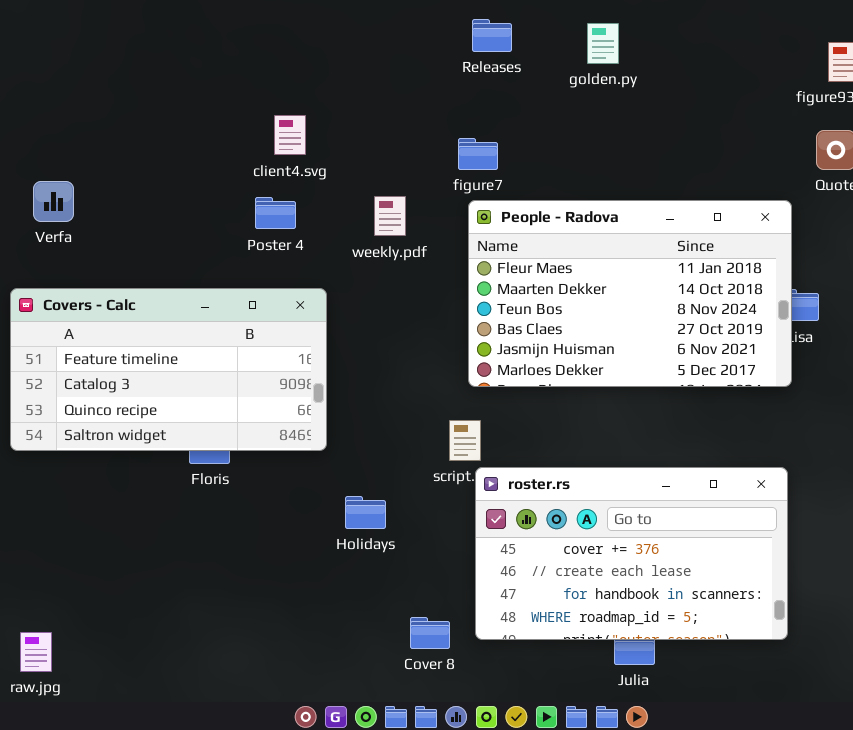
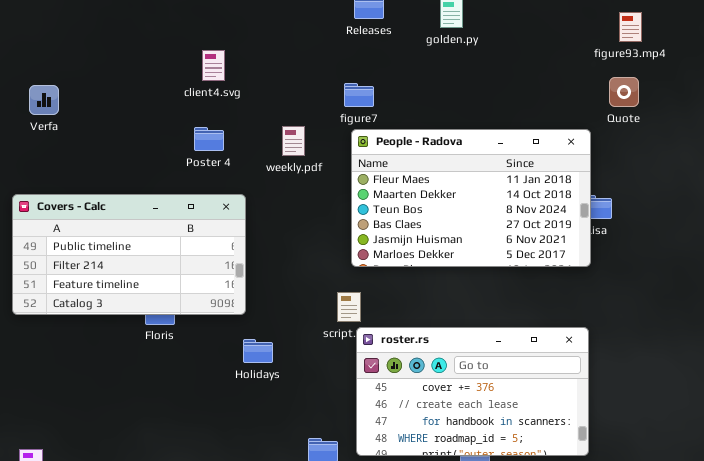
client4.svg: [274,115,306,155] -> [202,50,225,81], moved
Verfa: [33,181,74,222] -> [29,85,59,115], moved
Covers - Calc: [10,288,327,451] -> [12,194,246,315], scrolled up 2 rows
Holidays: [345,496,386,529] -> [243,339,273,363], moved

